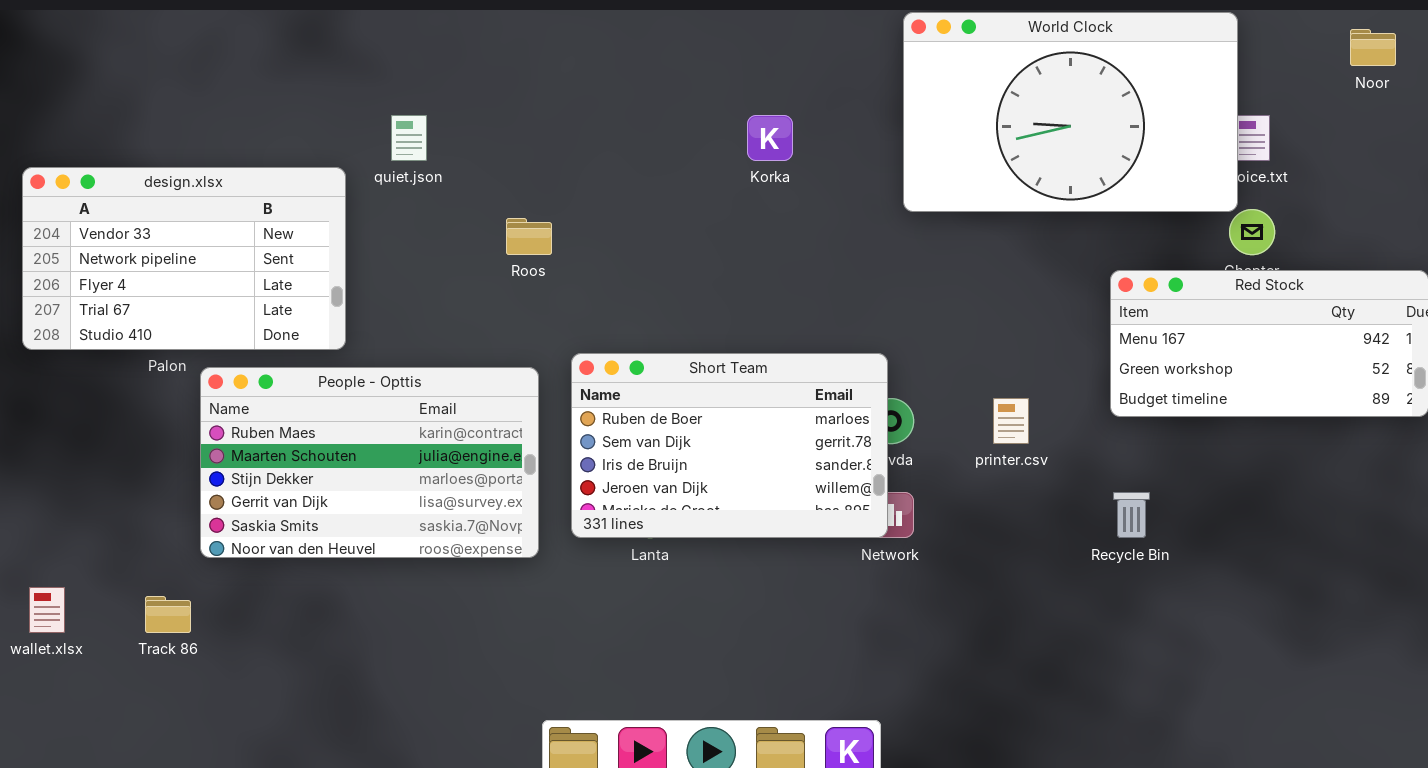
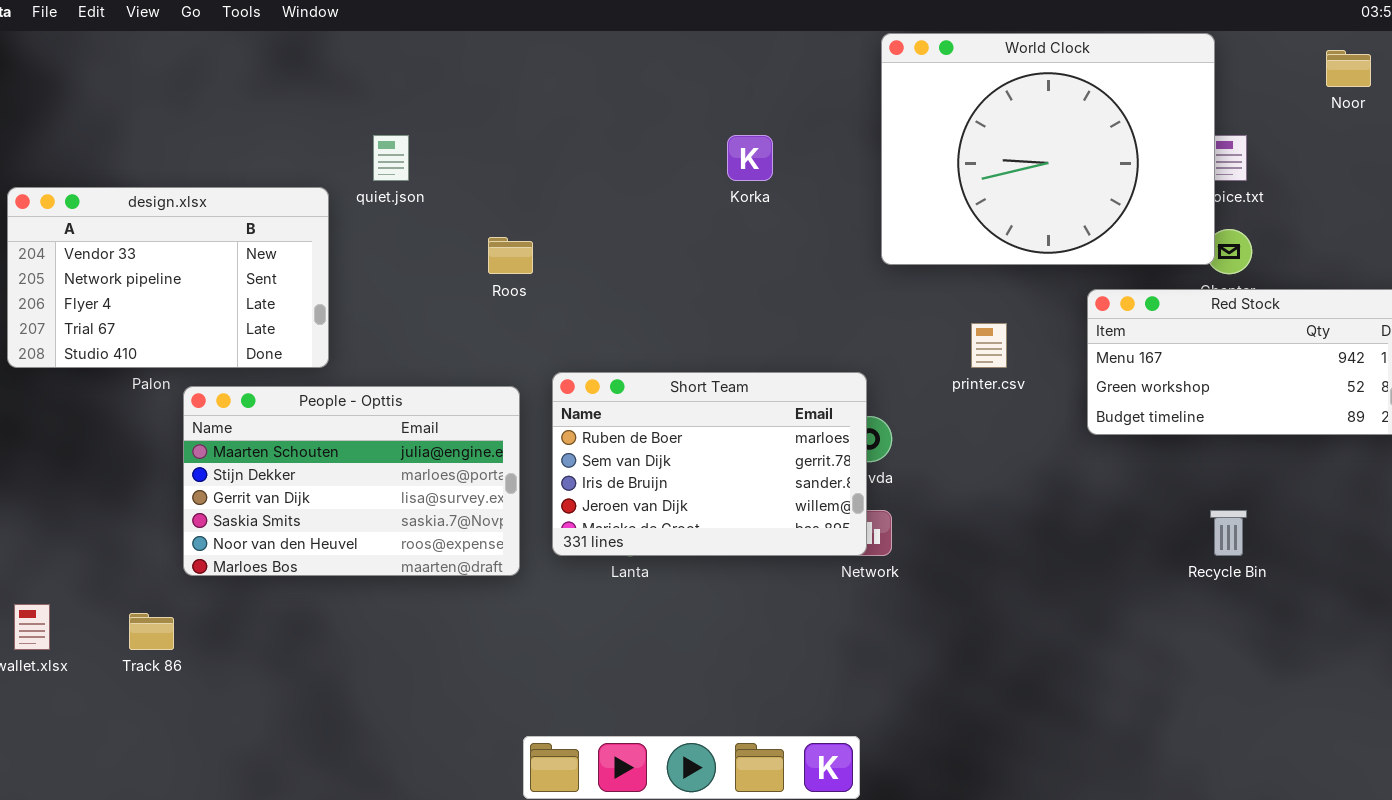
World Clock: [903,12,1238,212] -> [881,33,1215,265], resized
People - Opttis: [200,367,539,558] -> [183,386,520,576], scrolled down 1 row
printer.csv: [993,398,1029,444] -> [971,323,1007,368], moved
Recycle Bin: [1113,492,1150,538] -> [1210,510,1247,556], moved

